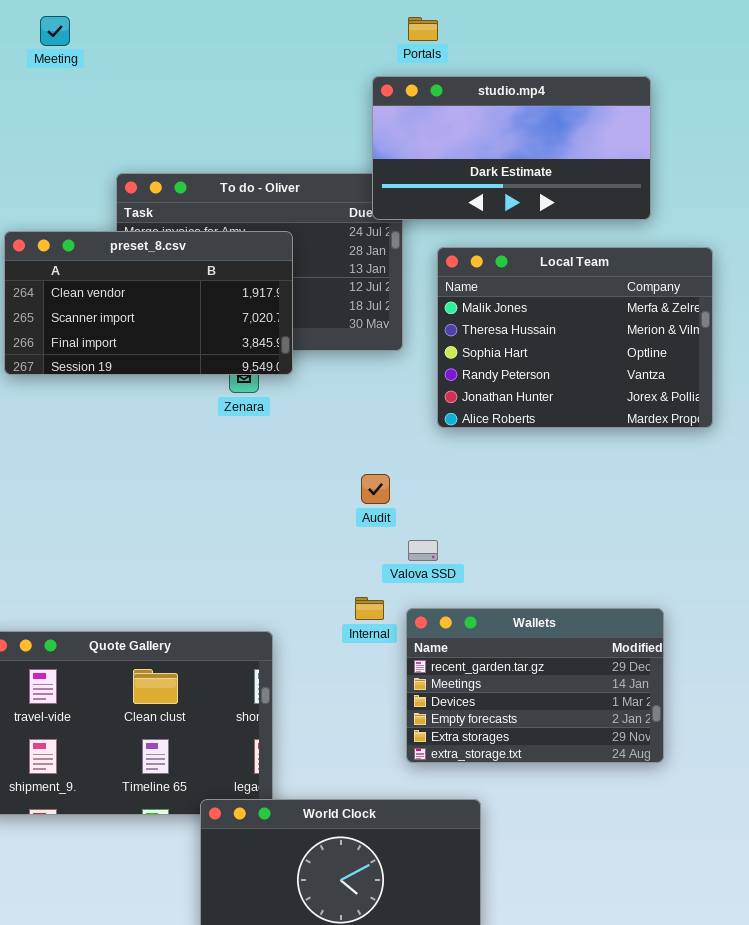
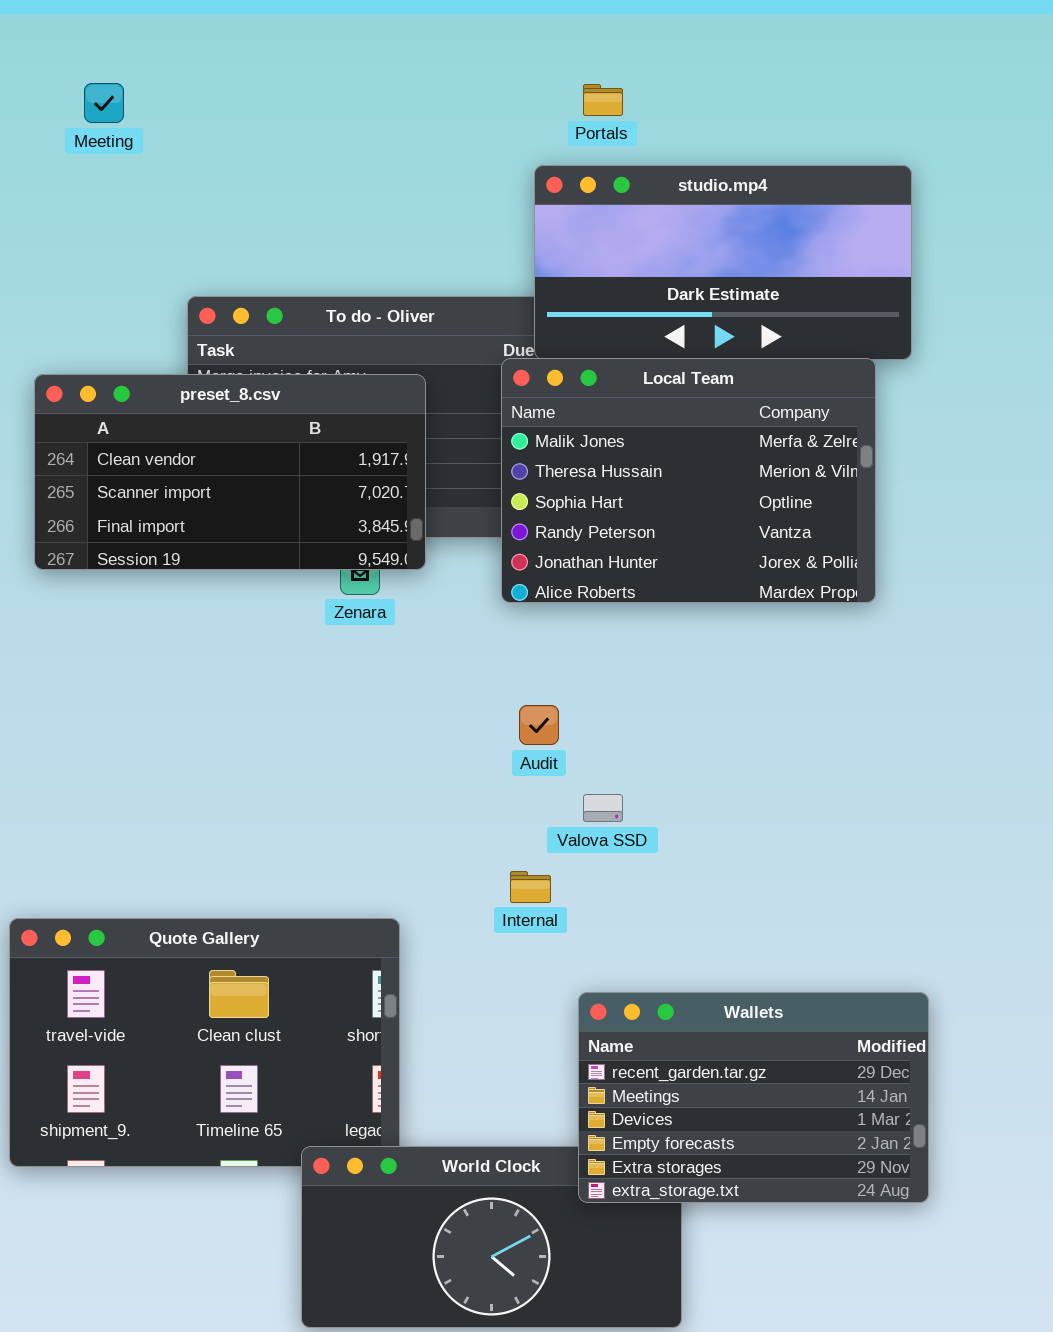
Local Team: [437,247,713,428] -> [501,358,876,603], moved
Wallets: [406,608,664,763] -> [578,992,929,1203], moved

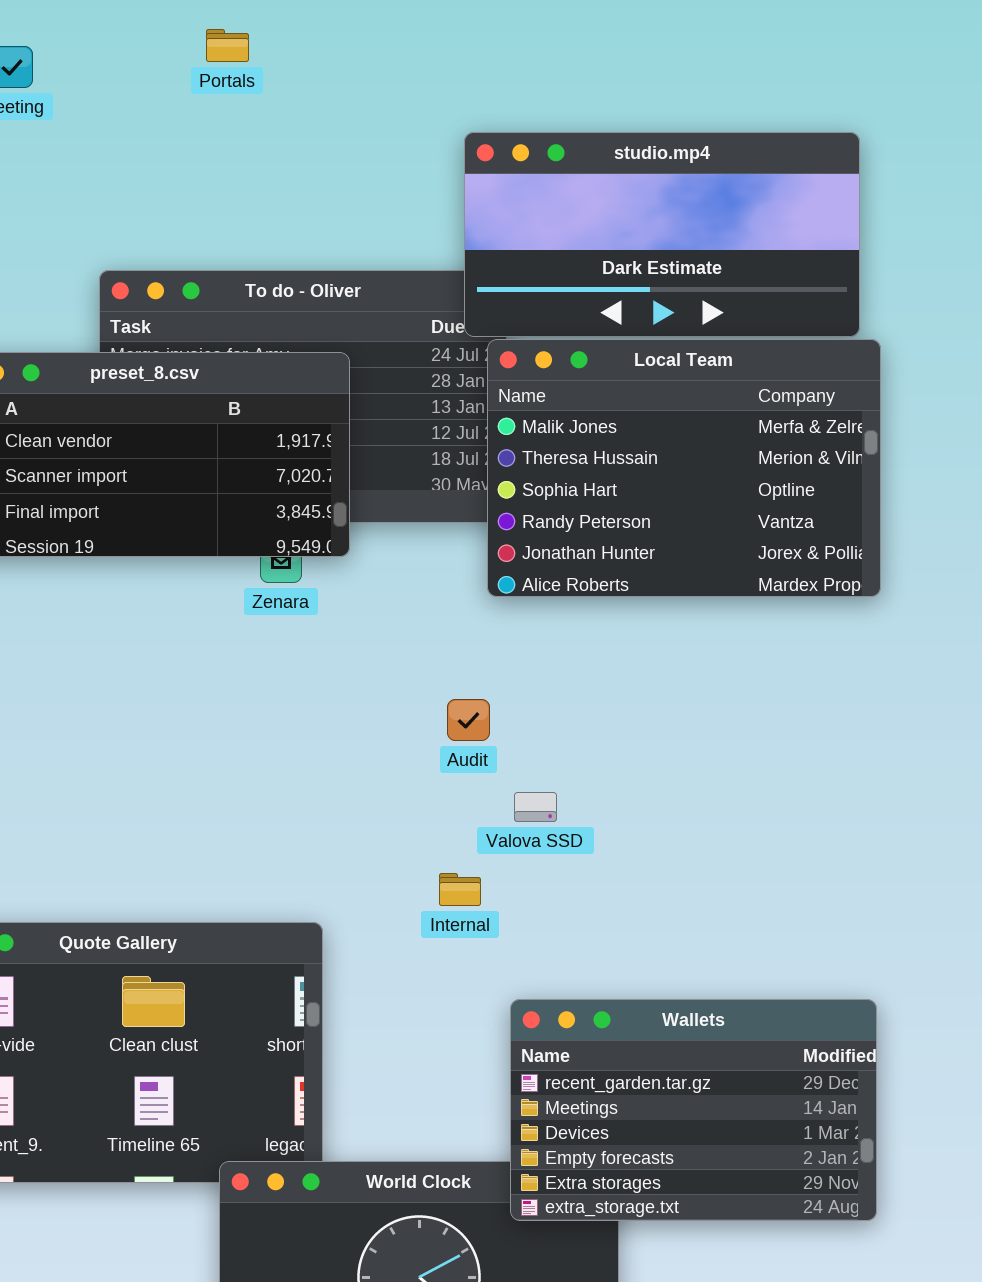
Portals: [583,84,623,116] -> [206,29,249,62], moved
Local Team: [501,358,876,603] -> [487,339,881,597], moved

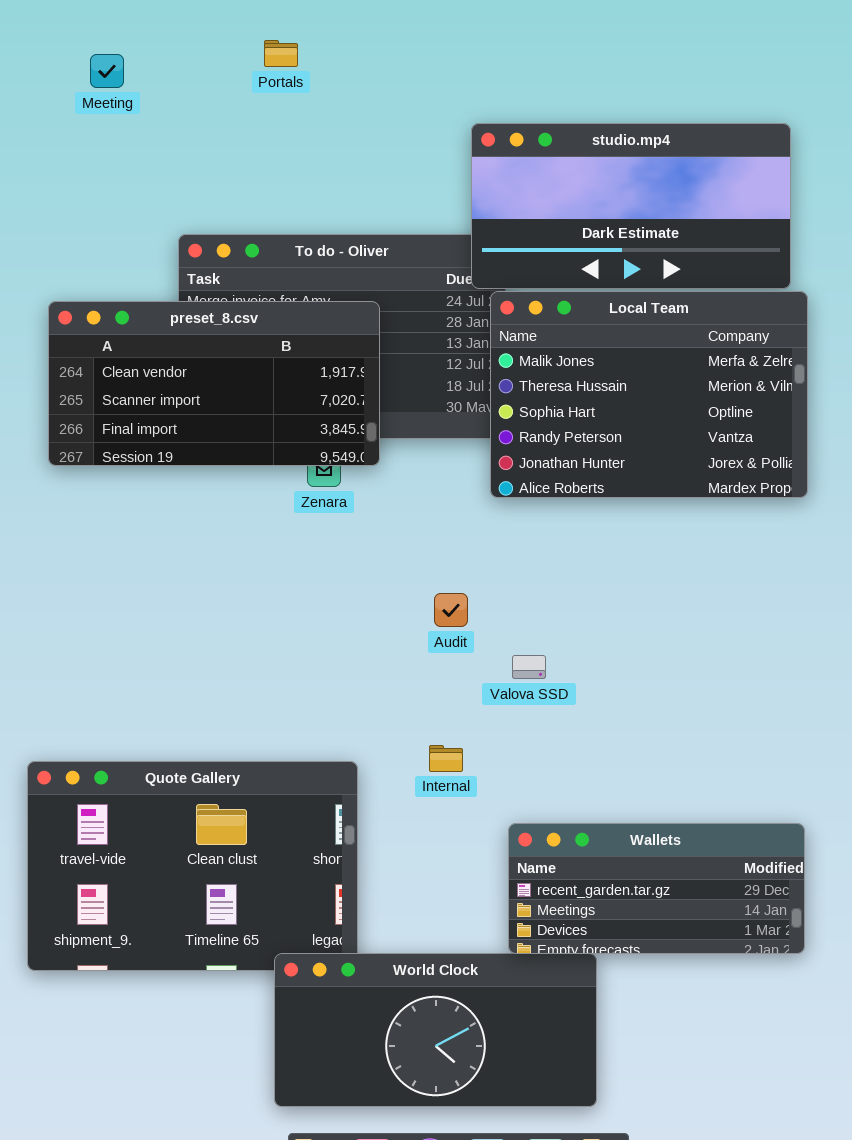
Audit: [447,699,490,741] -> [434,593,468,627], moved
Internal: [439,873,481,906] -> [429,745,463,772], moved
Wallets: [510,999,877,1221] -> [508,823,805,954], resized

